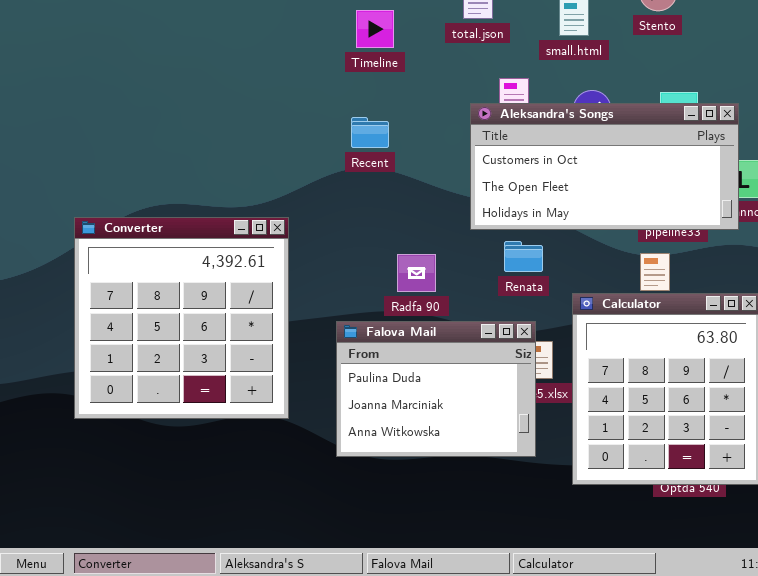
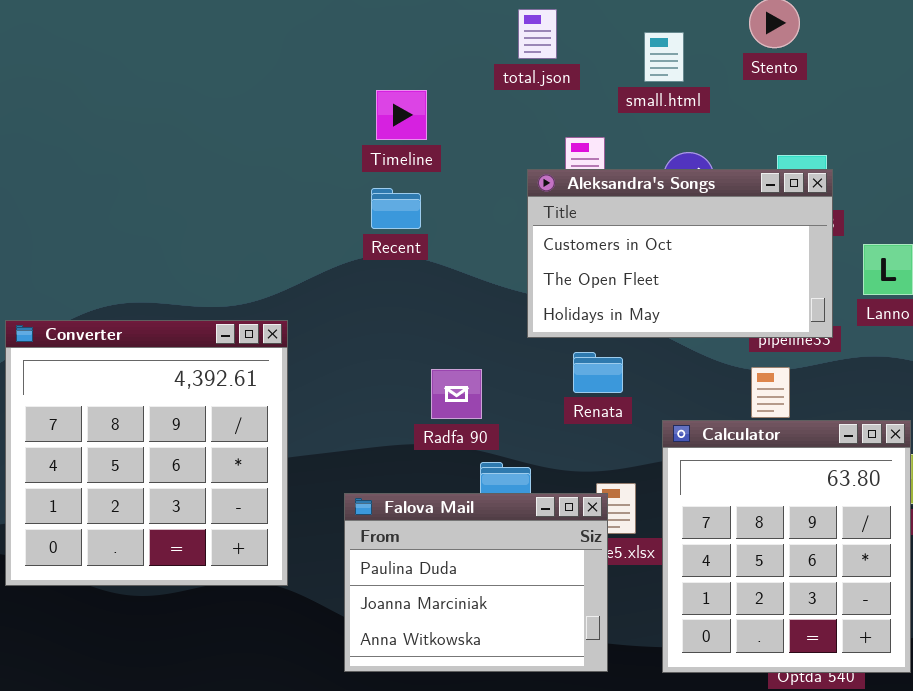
Timeline: [356,10,394,48] -> [376,90,427,140], moved
Aleksandra's Songs: [470,103,739,230] -> [527,169,833,338], resized
Falova Mail: [336,321,536,457] -> [344,493,608,672], moved

